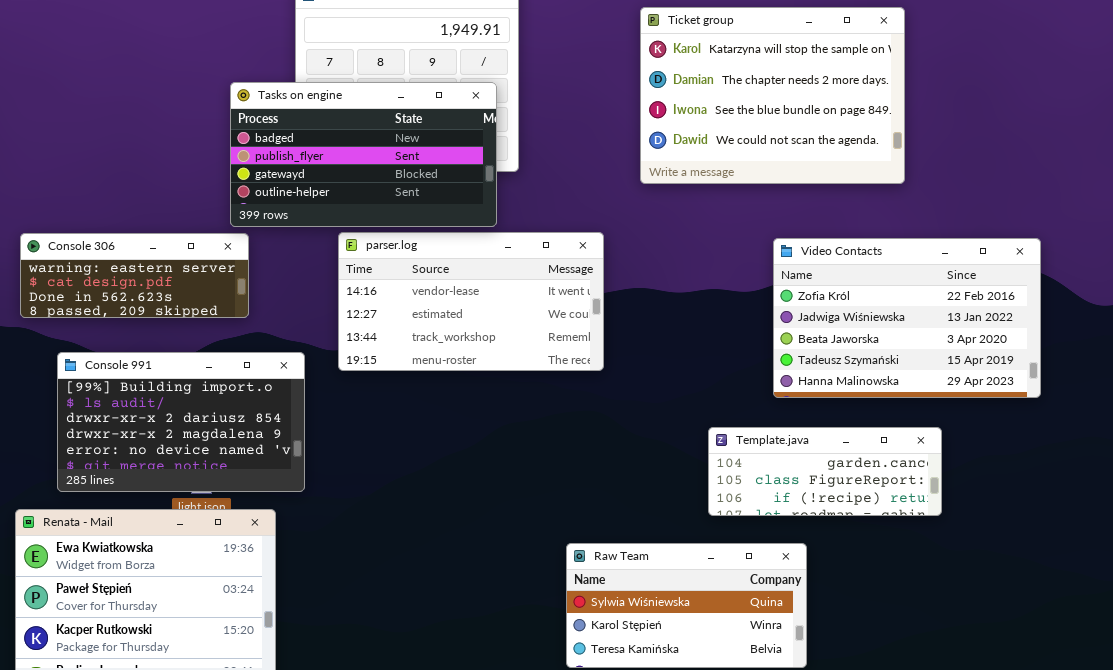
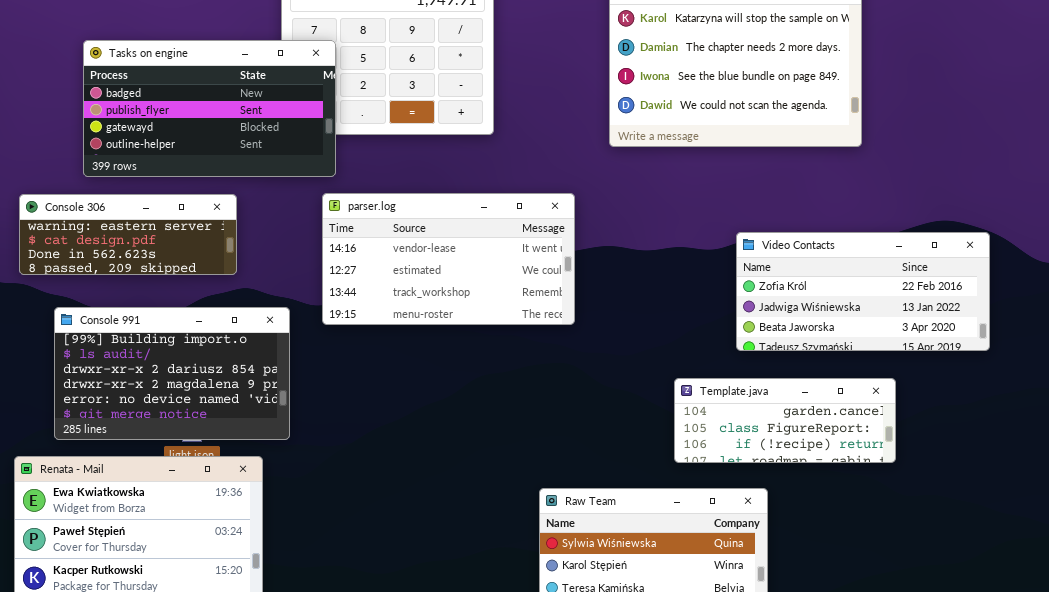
Tasks on engine: [230,82,497,227] -> [83,40,336,177], moved
Video Contacts: [773,238,1041,398] -> [736,232,990,351], resized

